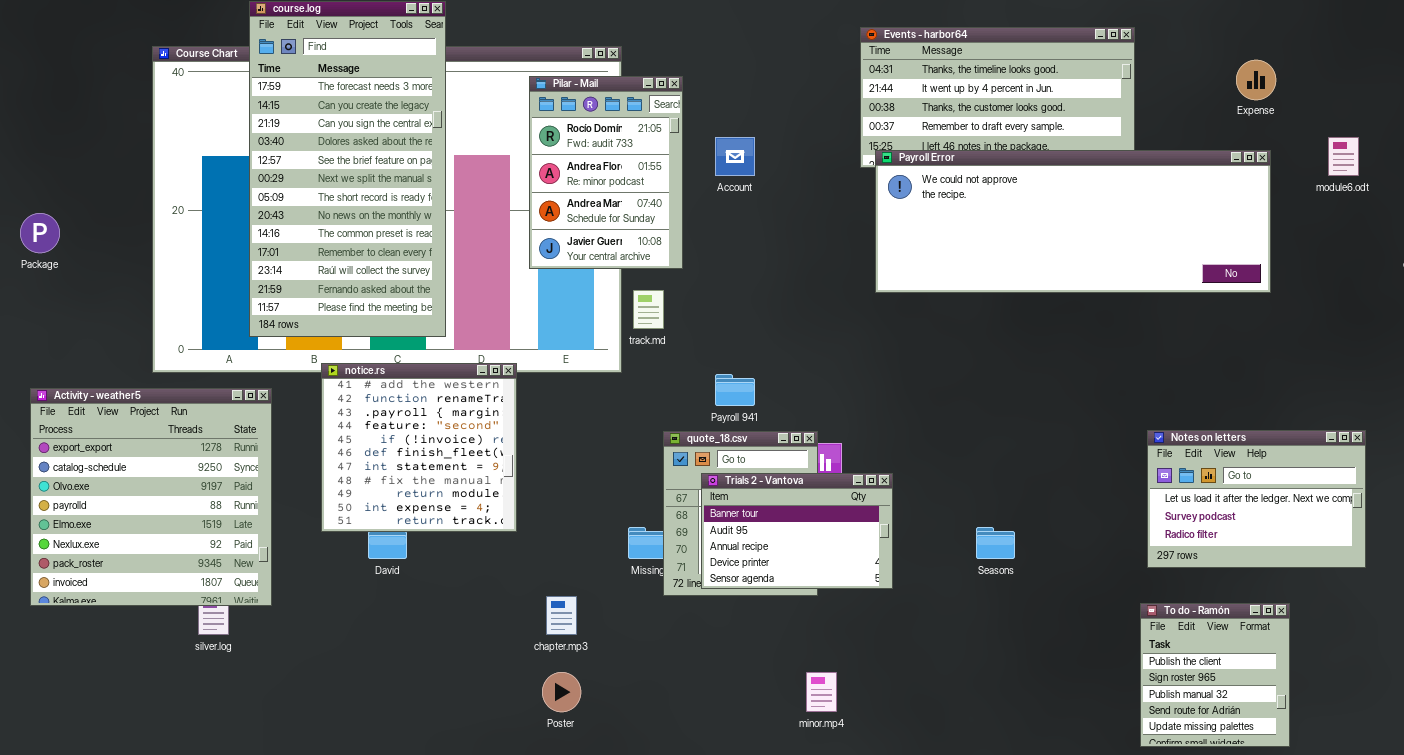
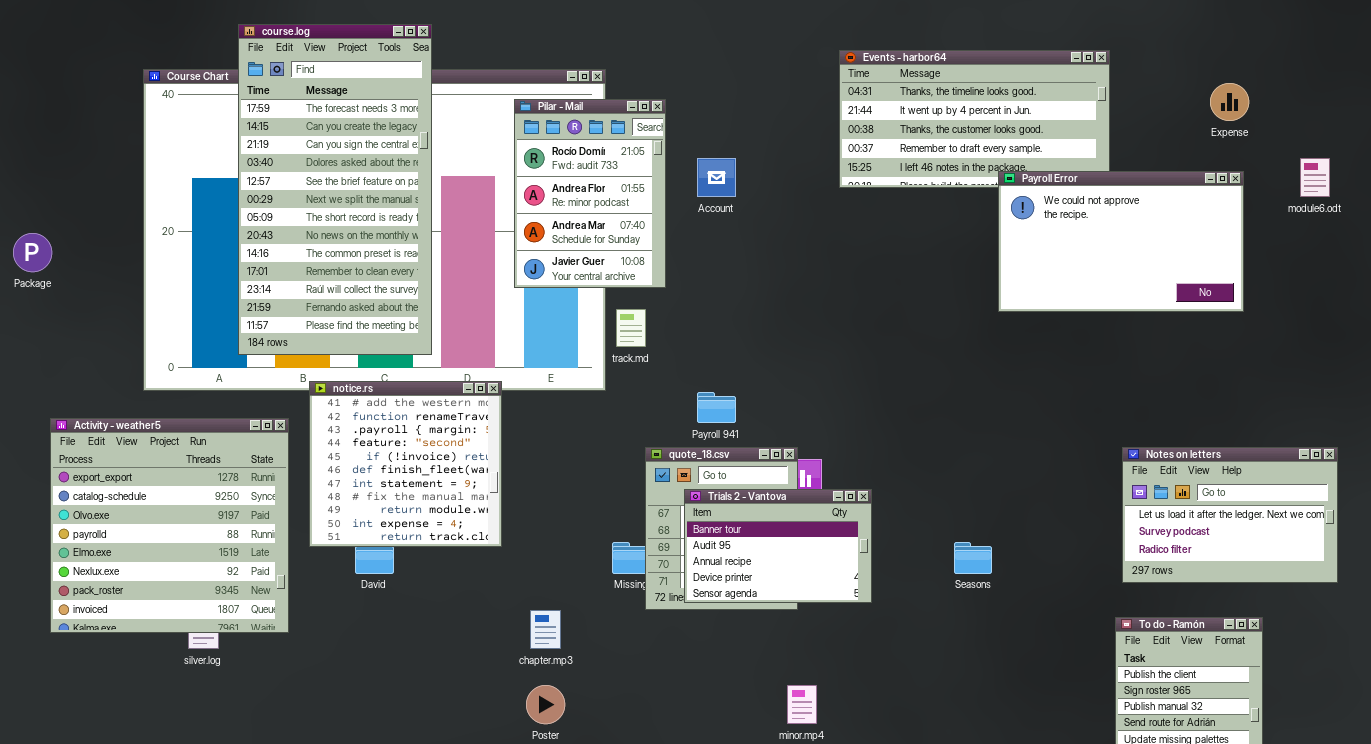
Payroll Error: [875,150,1271,293] -> [998,171,1244,312], resized
Activity - weather5: [30,388,272,606] -> [50,418,289,633], moved

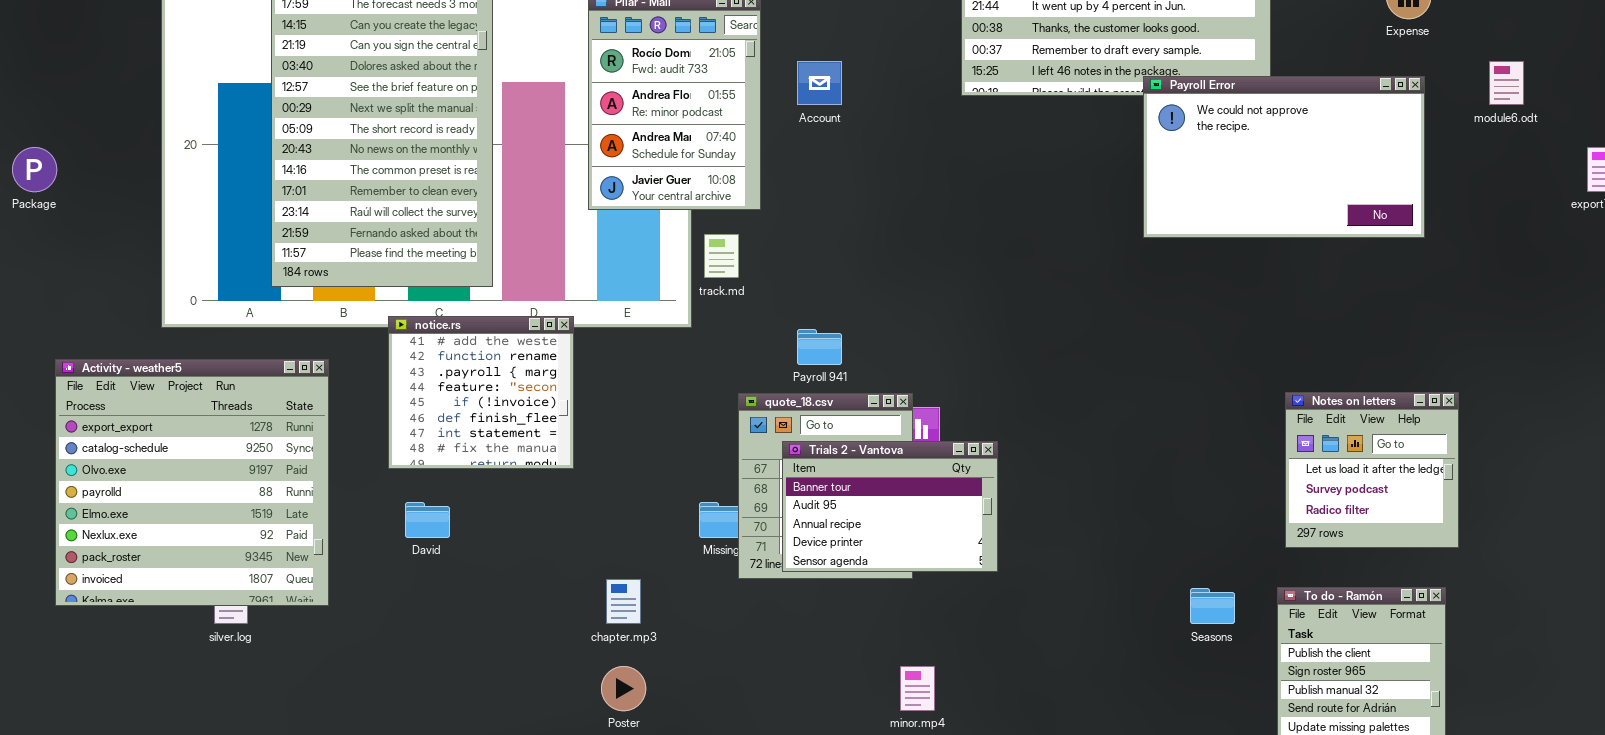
notice.rs: [309,381,502,547] -> [388,316,574,469], resized
Notes on letters: [1122,447,1338,583] -> [1285,392,1459,548], resized
Seasons: [954,542,992,574] -> [1190,588,1235,624], moved

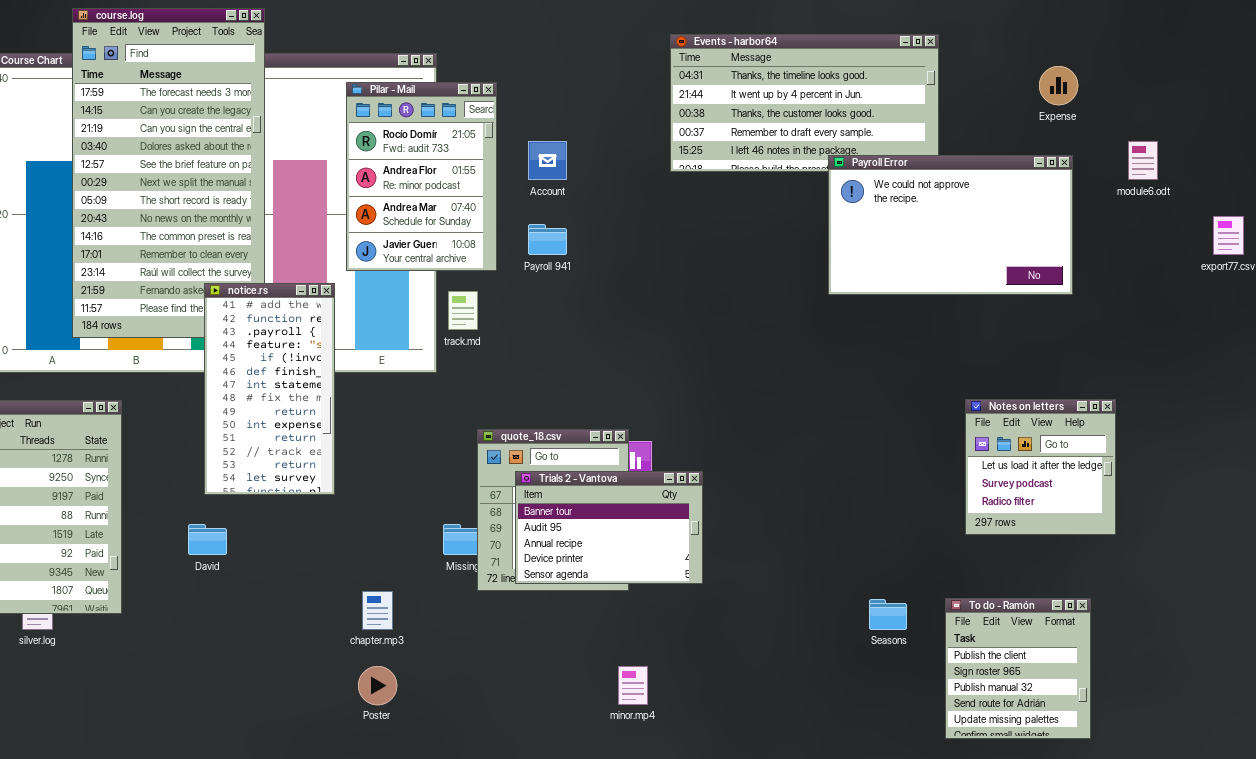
notice.rs: [388,316,574,469] -> [204,283,335,495], resized
Payroll 941: [797,329,842,365] -> [528,224,567,255], moved
Notes on letters: [1285,392,1459,548] -> [965,399,1116,535], moved

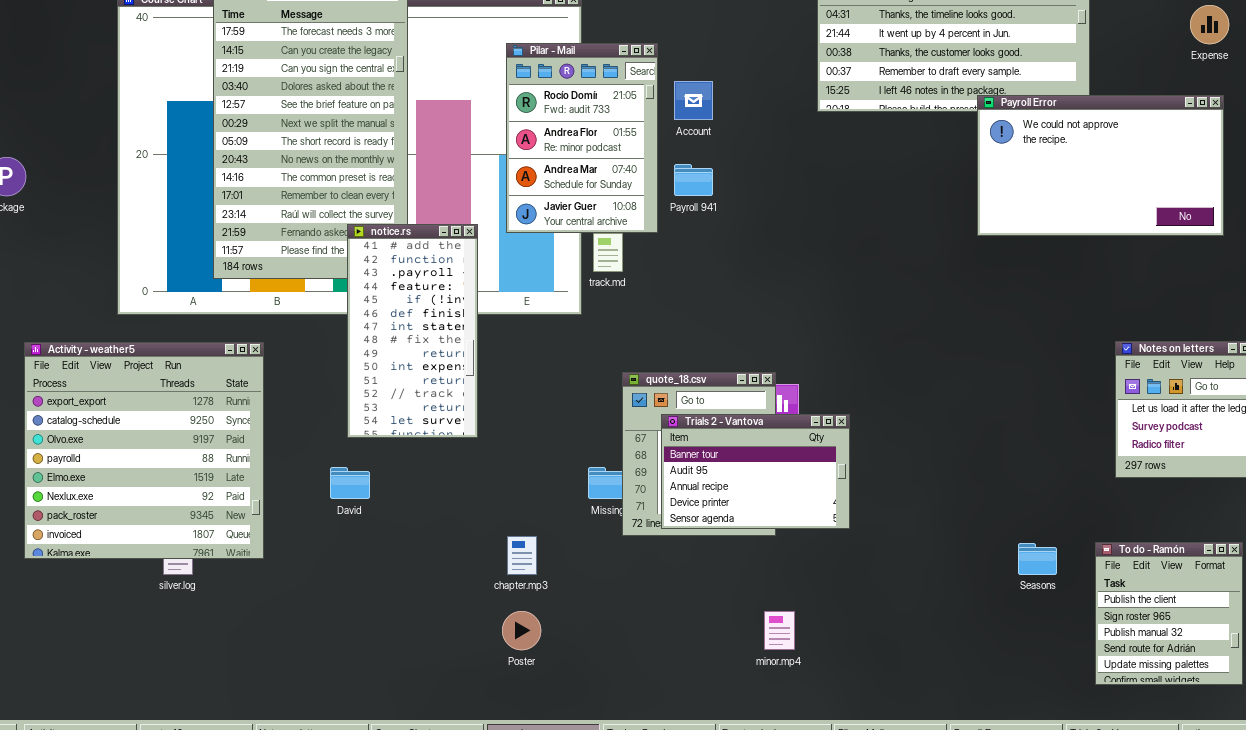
Pilar - Mail: [346,82,497,271] -> [506,43,658,233], moved

